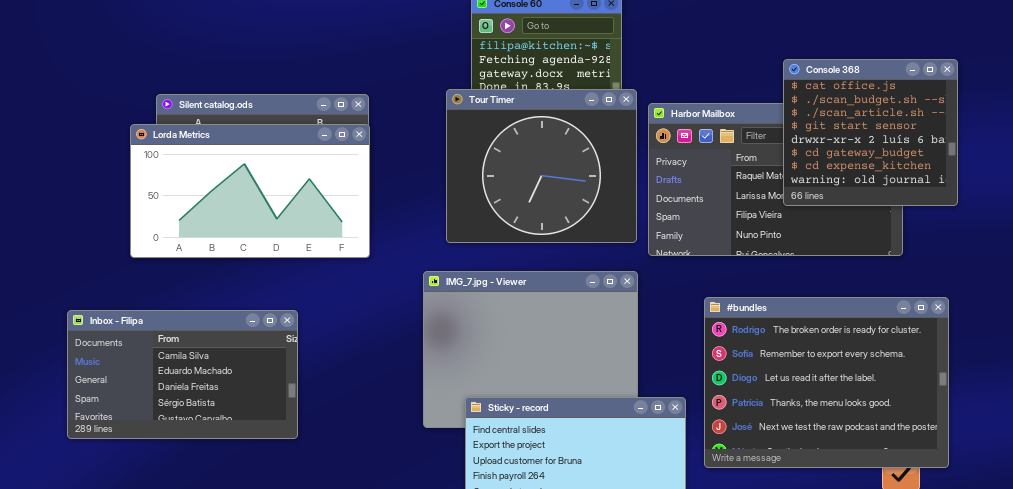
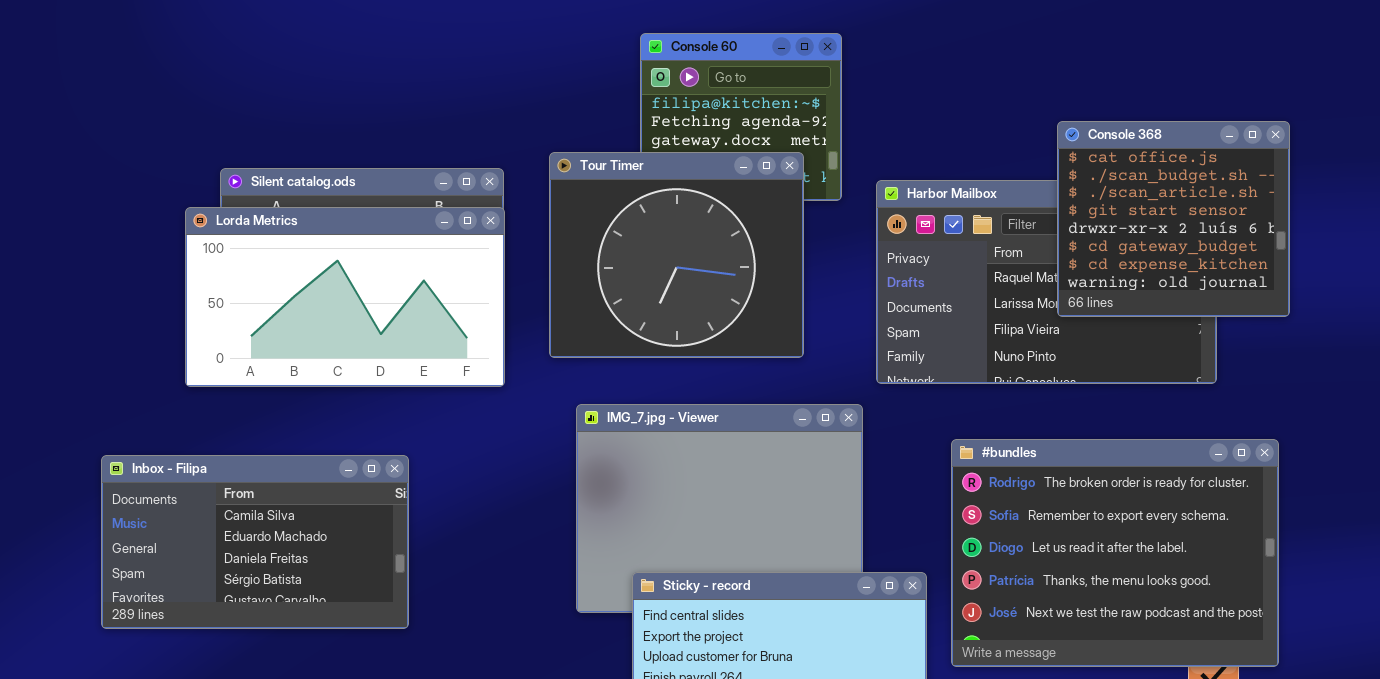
Tour Timer: [446,89,637,243] -> [549,152,804,358], moved

